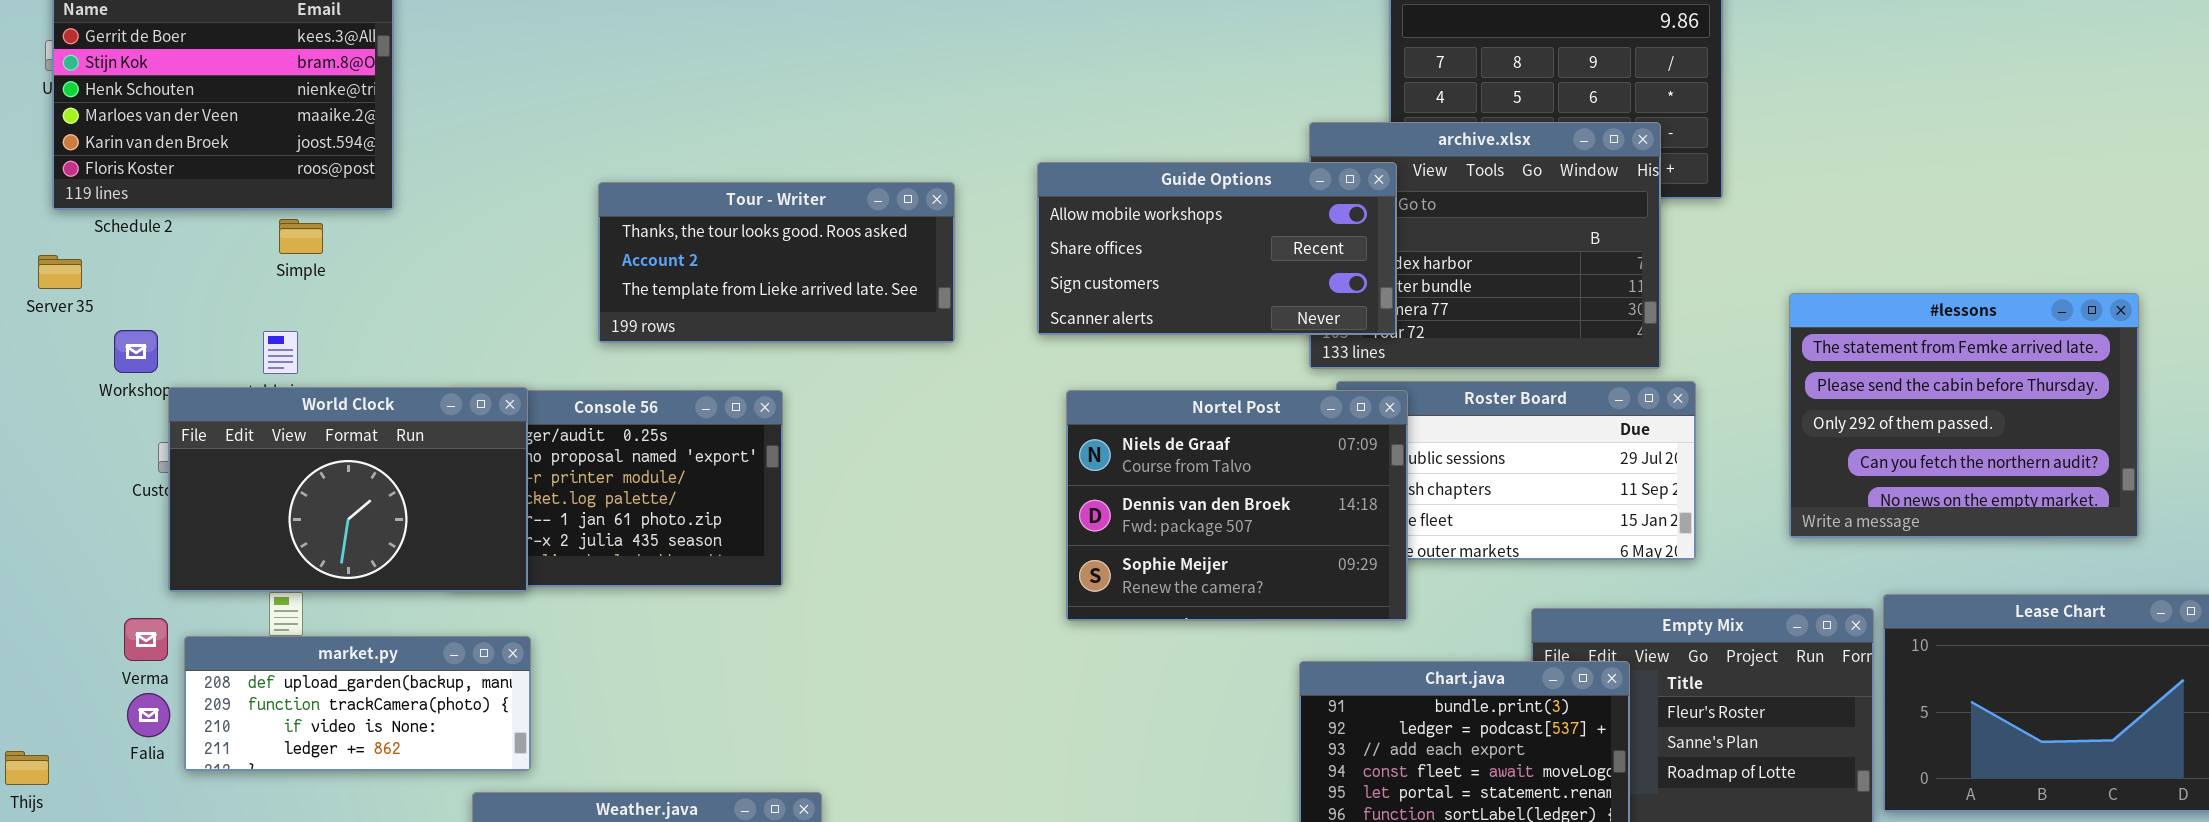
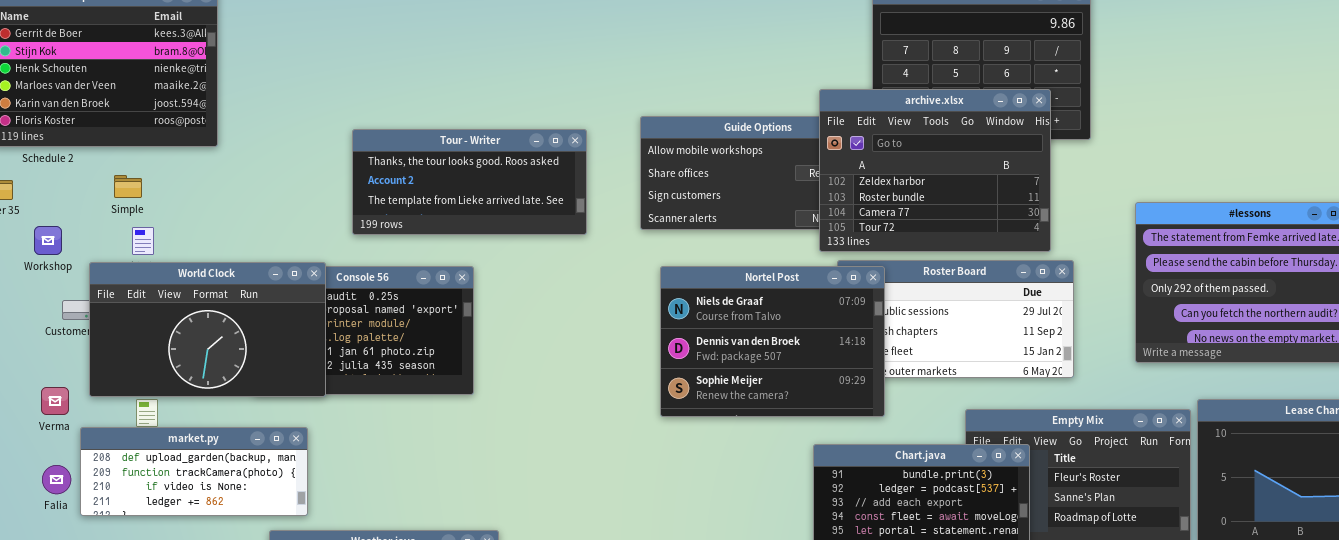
archive.xlsx: [1309,122,1661,369] -> [819,89,1051,252], raised
Simple: [279,219,323,254] -> [114,175,142,198], moved
World Clock: [168,387,528,592] -> [89,262,326,397], moved
Verma: [124,618,168,661] -> [41,387,69,415], moved

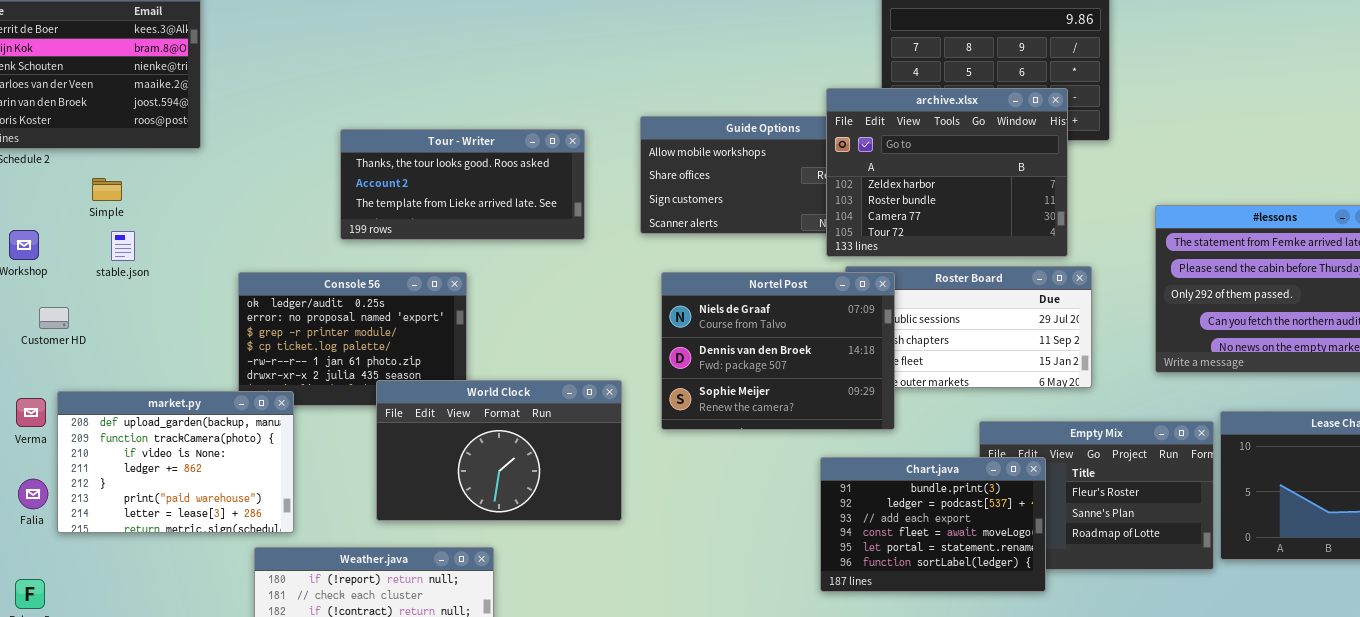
World Clock: [89,262,326,397] -> [376,380,622,521], moved
market.py: [80,427,308,516] -> [57,391,294,533], resized

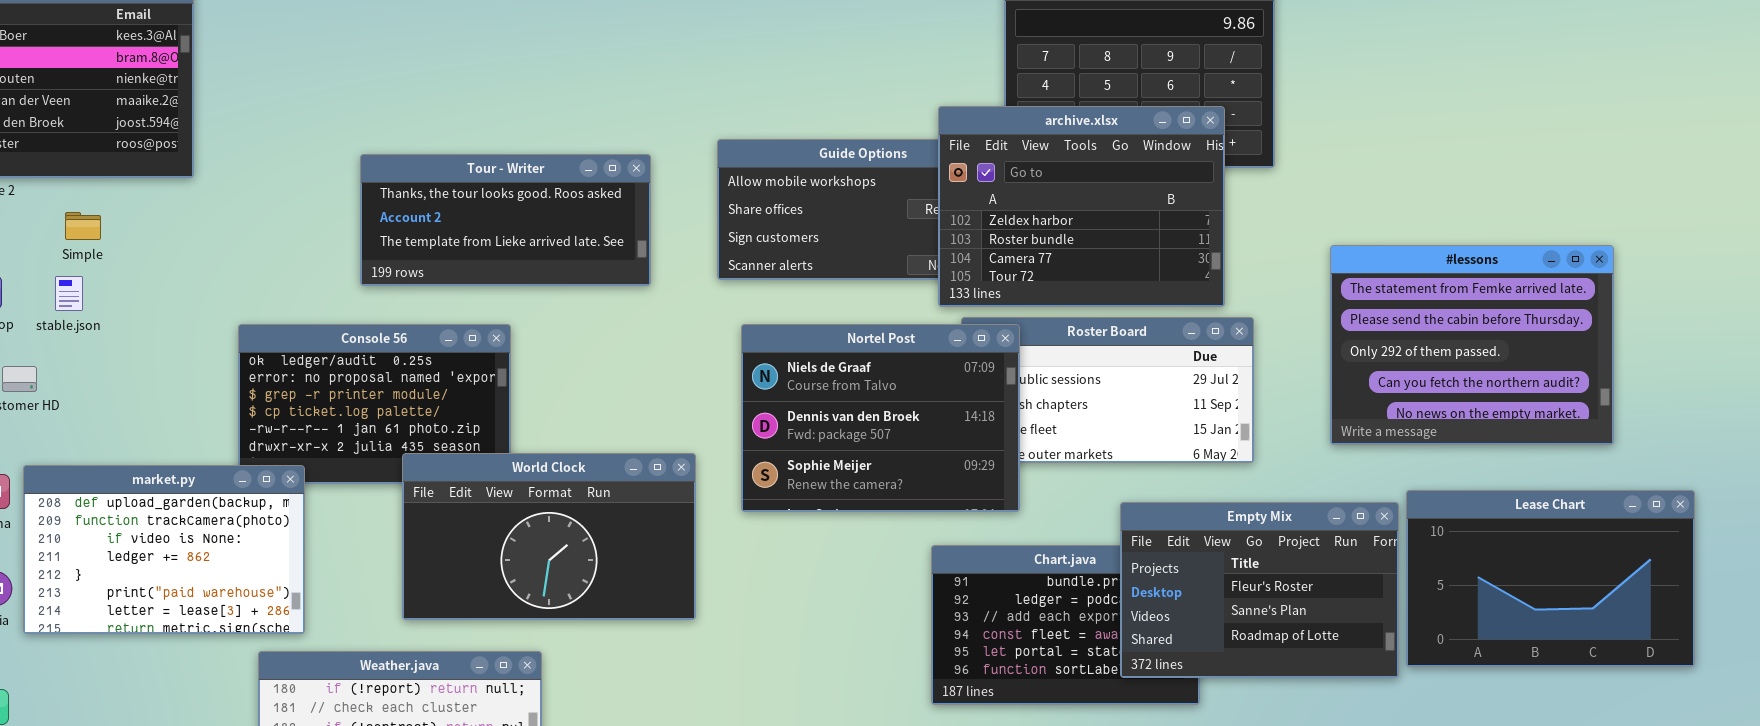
stable.json: [111,231,135,261] -> [55,276,83,311], moved
Empty Mix: [979,421,1214,570] -> [1120,502,1399,678], raised

